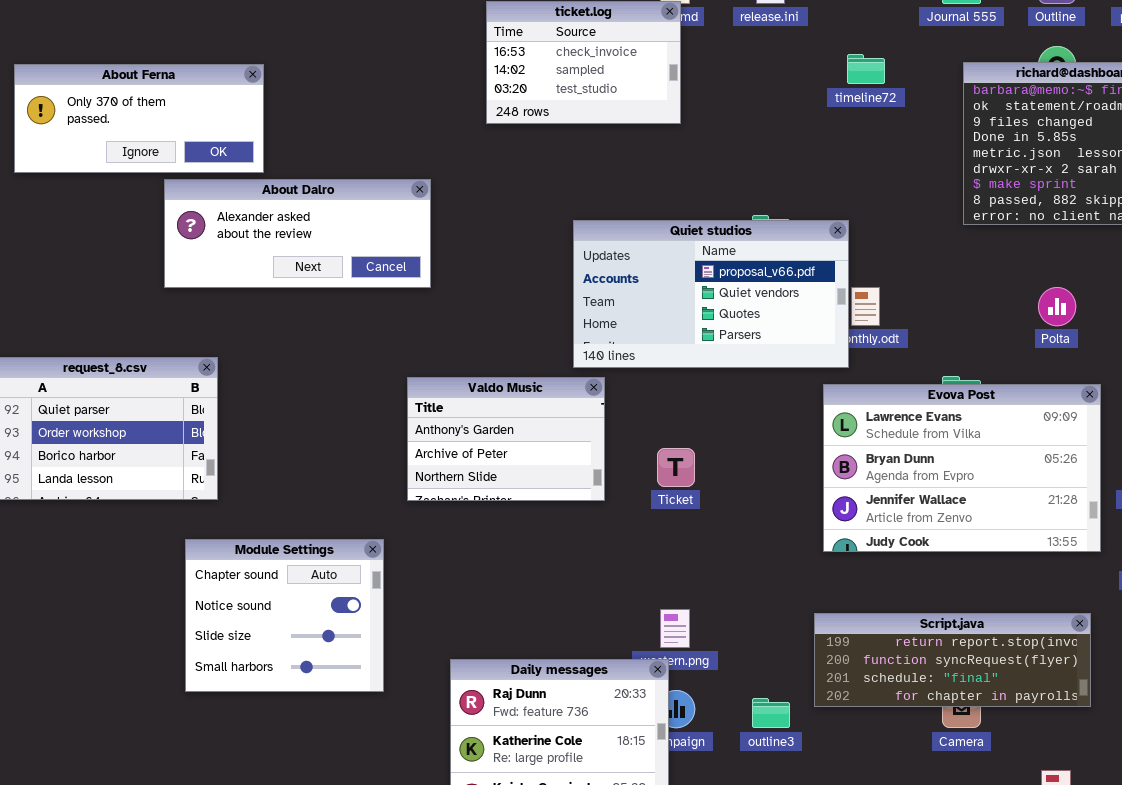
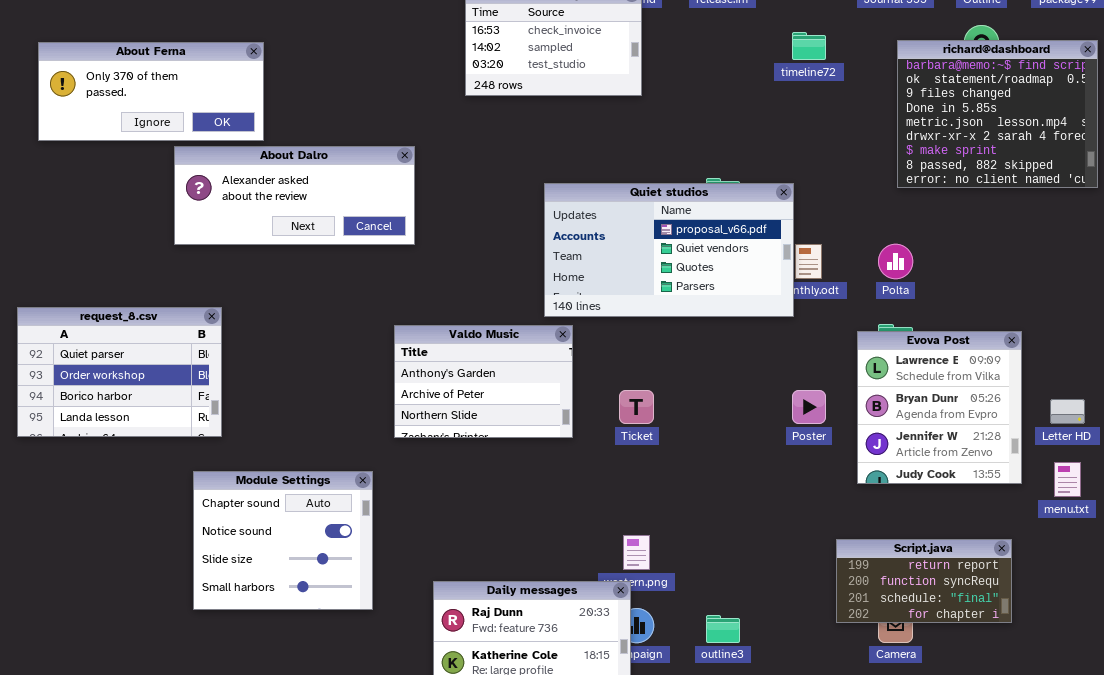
Polta: [1038,287,1076,326] -> [878,244,913,279], moved
Evova Post: [823,384,1101,552] -> [857,331,1022,484], resized
Script.java: [814,613,1091,707] -> [836,539,1012,623], resized

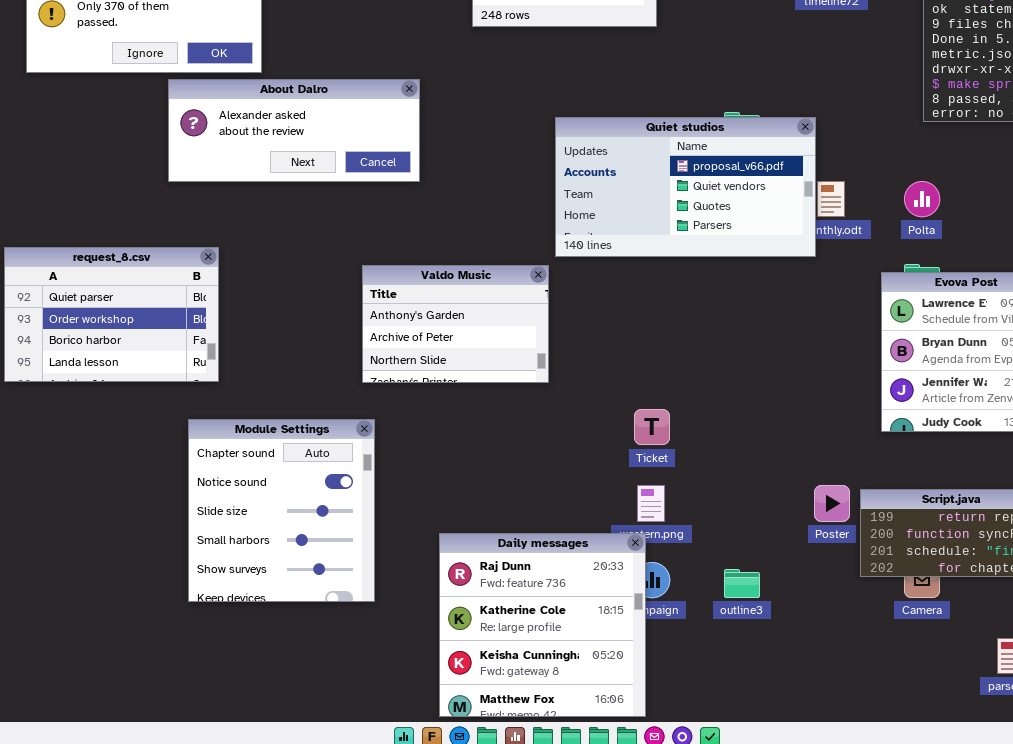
Valdo Music: [394,325,573,438] -> [362,265,549,383], moved
Ticket: [619,390,654,424] -> [634,409,670,445], moved
Poster: [792,390,826,424] -> [814,485,850,522], moved
Module Settings: [193,471,373,610] -> [188,419,375,602], resized

